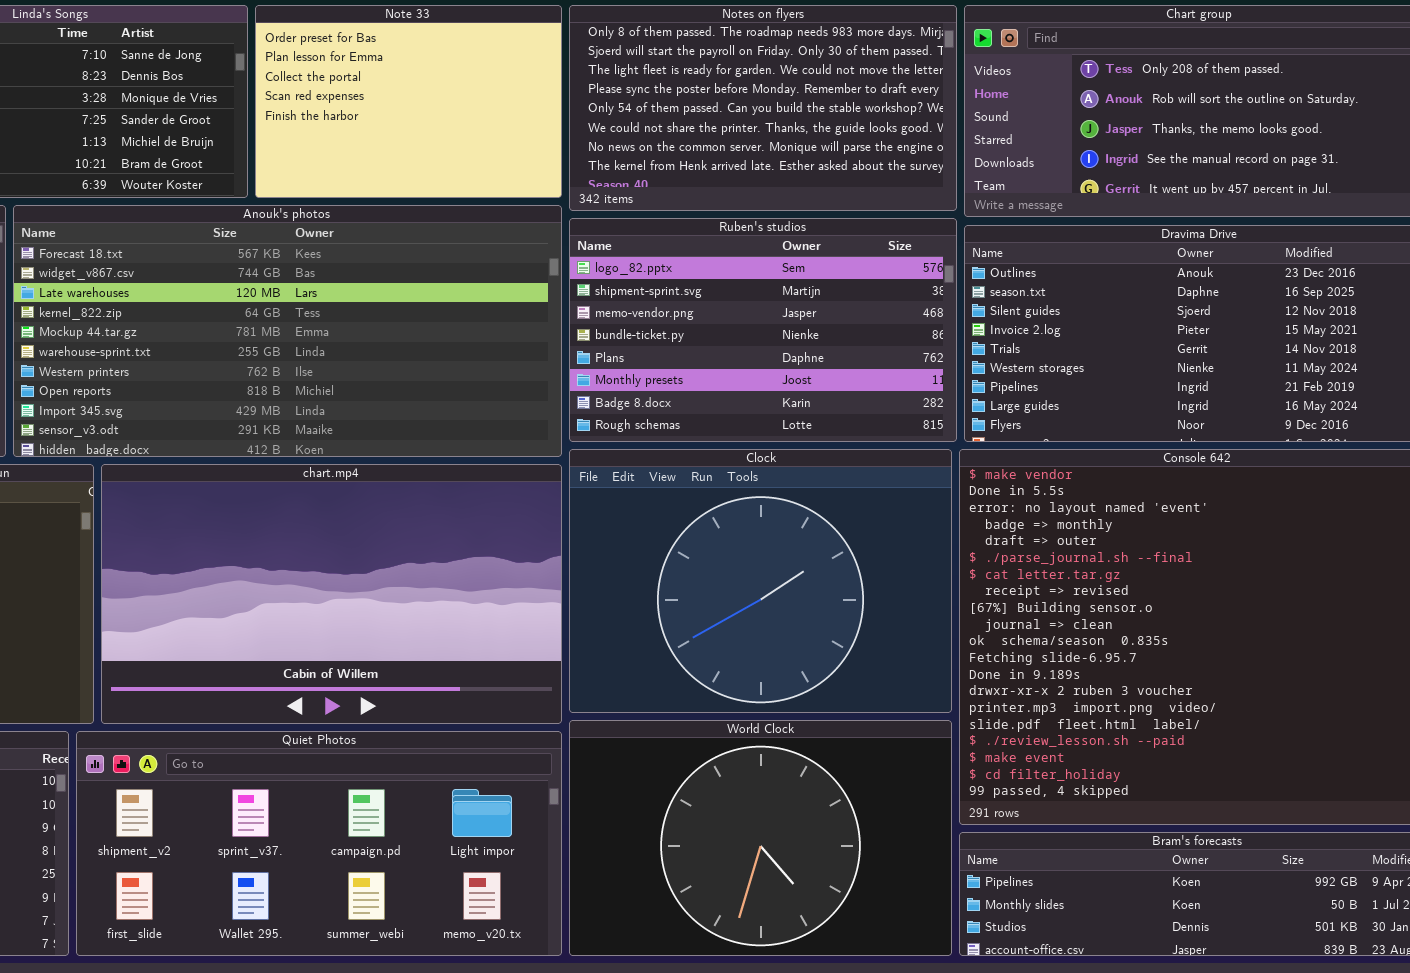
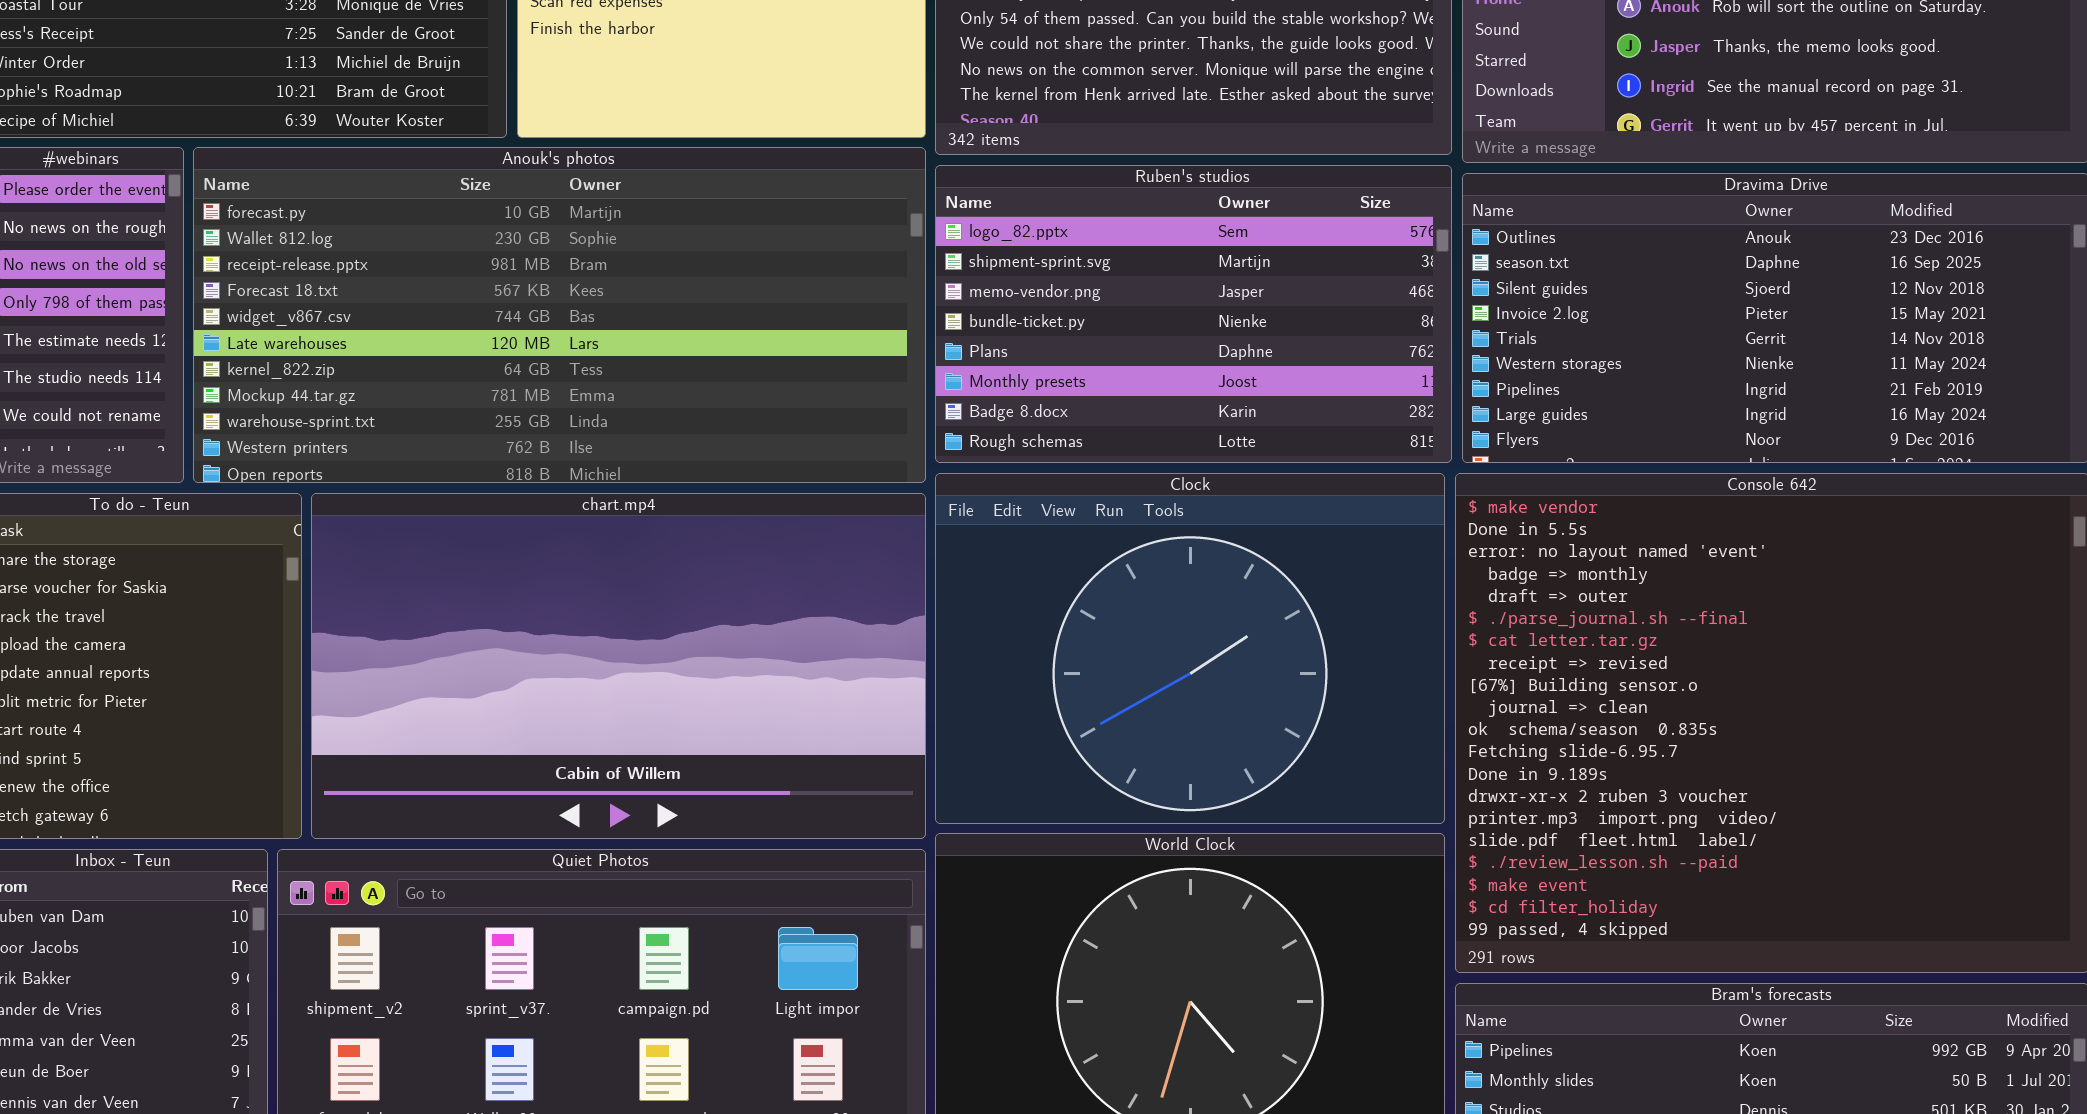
Anouk's photos: [13,205,562,457] -> [193,147,926,483], scrolled up 3 rows

